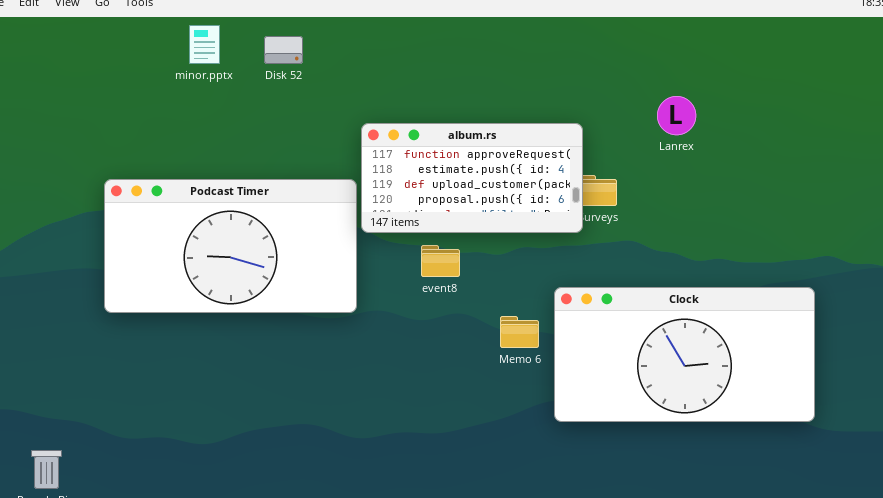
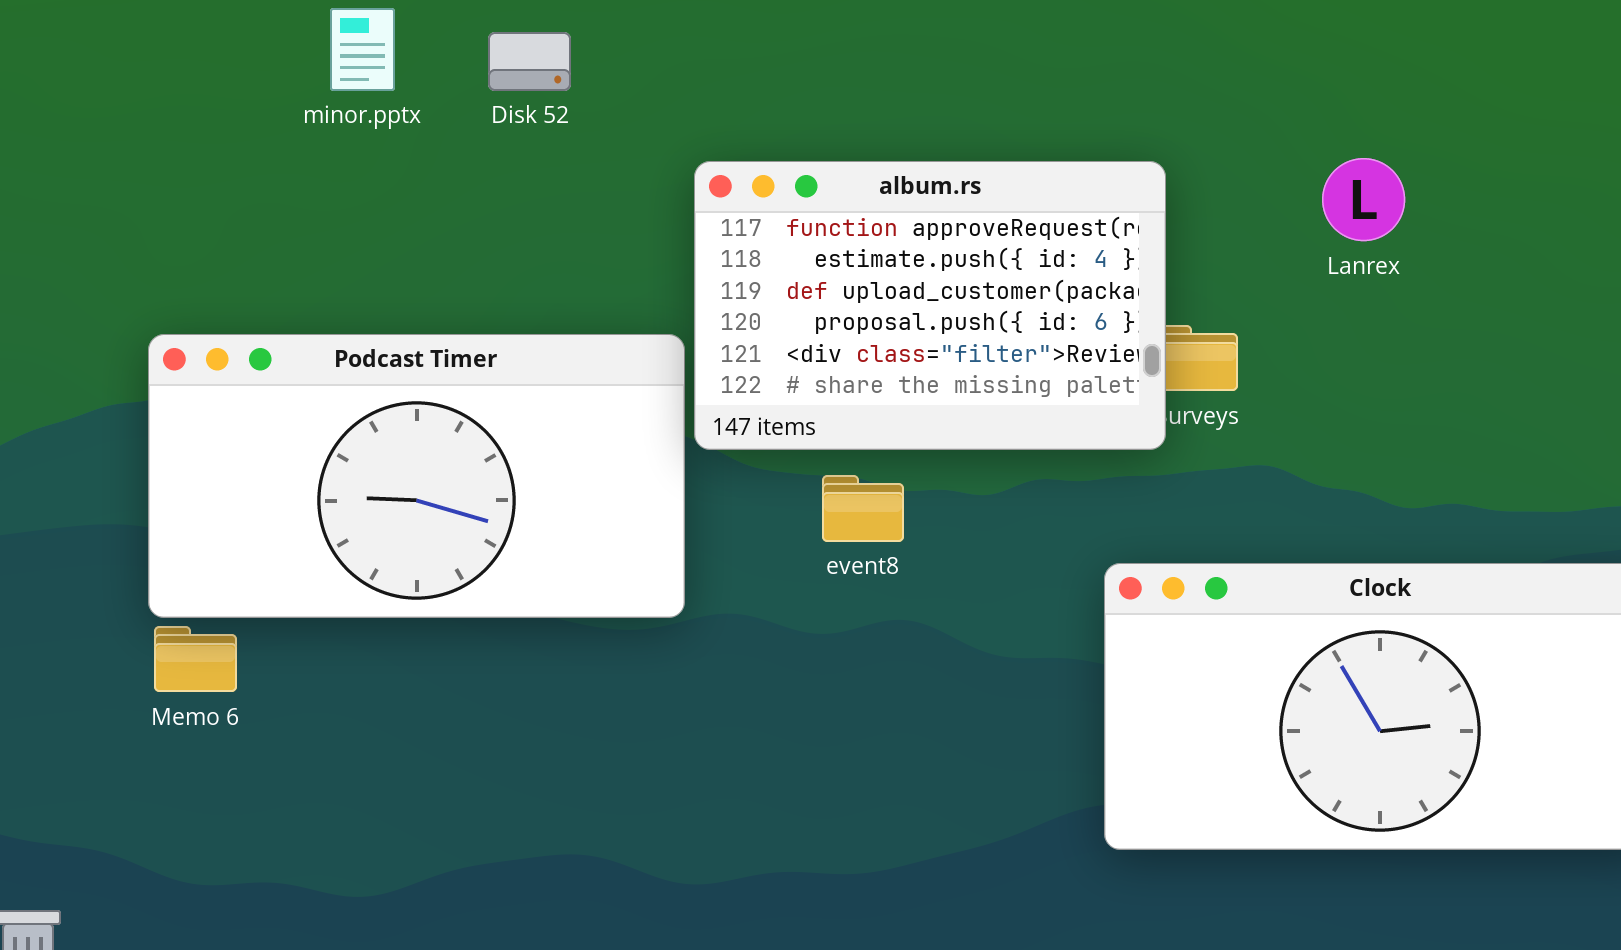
album.rs: [361,123,583,233] -> [694,161,1166,450], resized
Memo 6: [500,316,539,348] -> [154,626,237,692], moved

